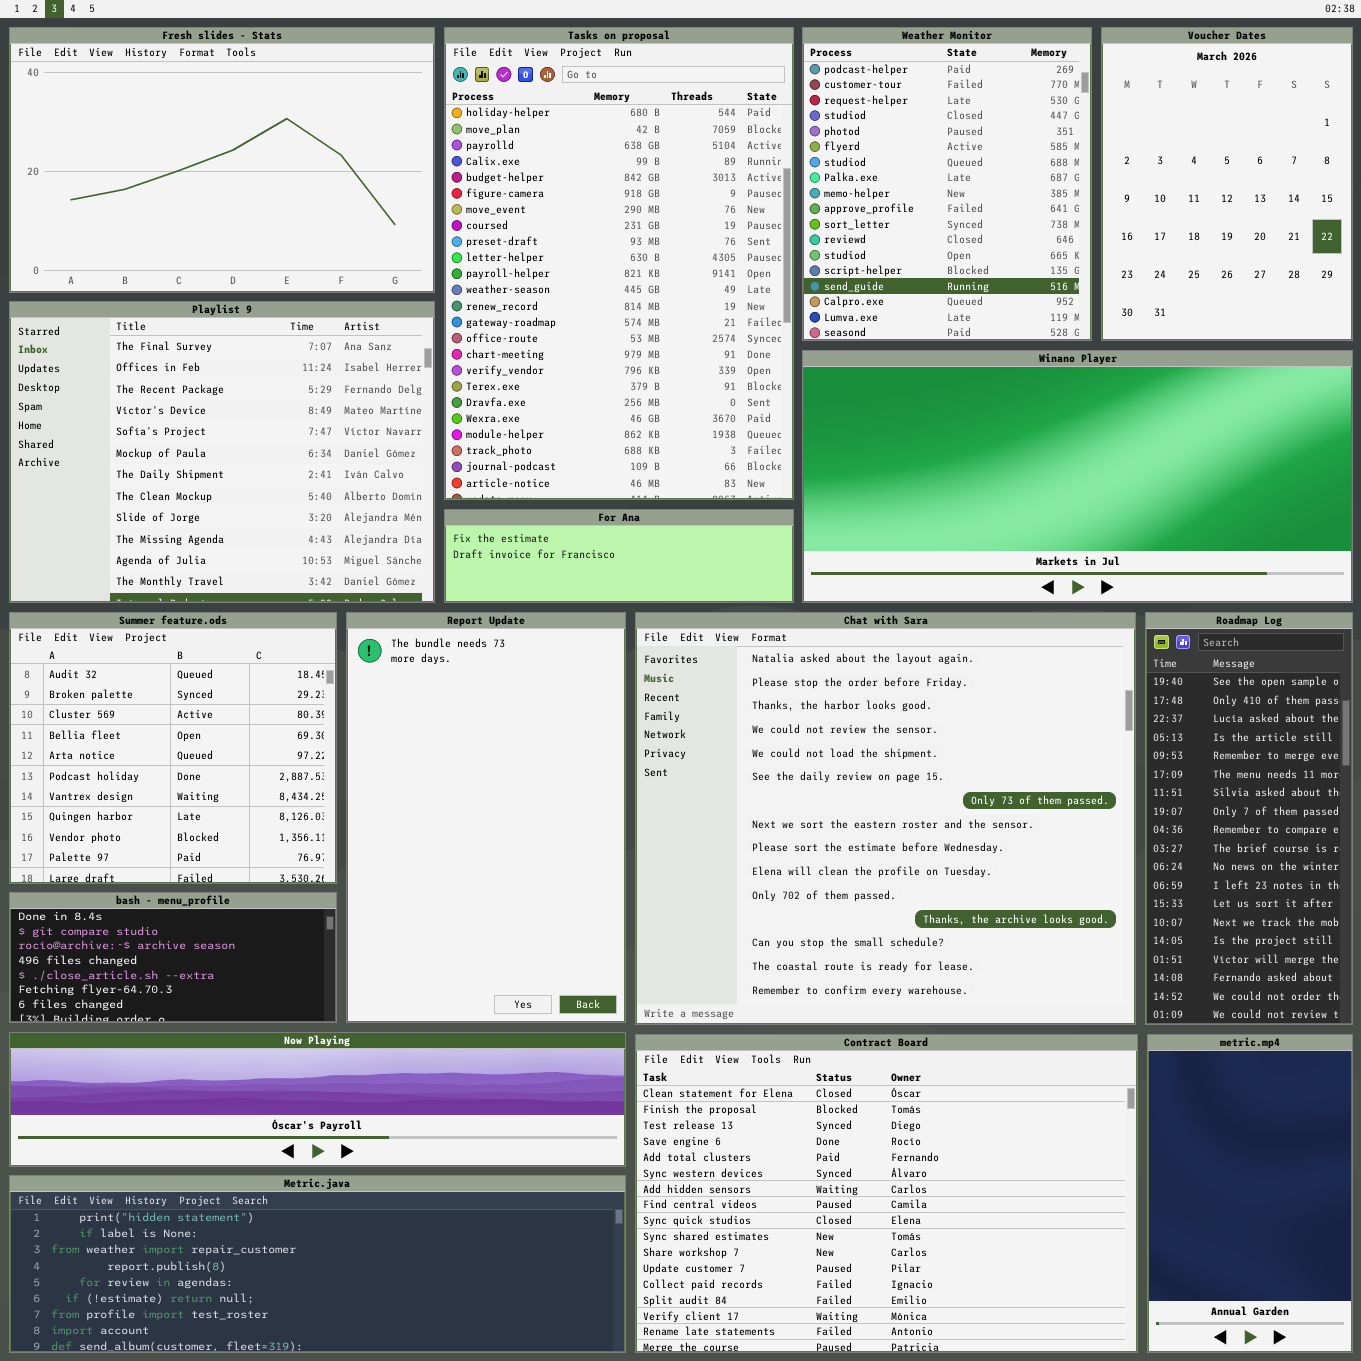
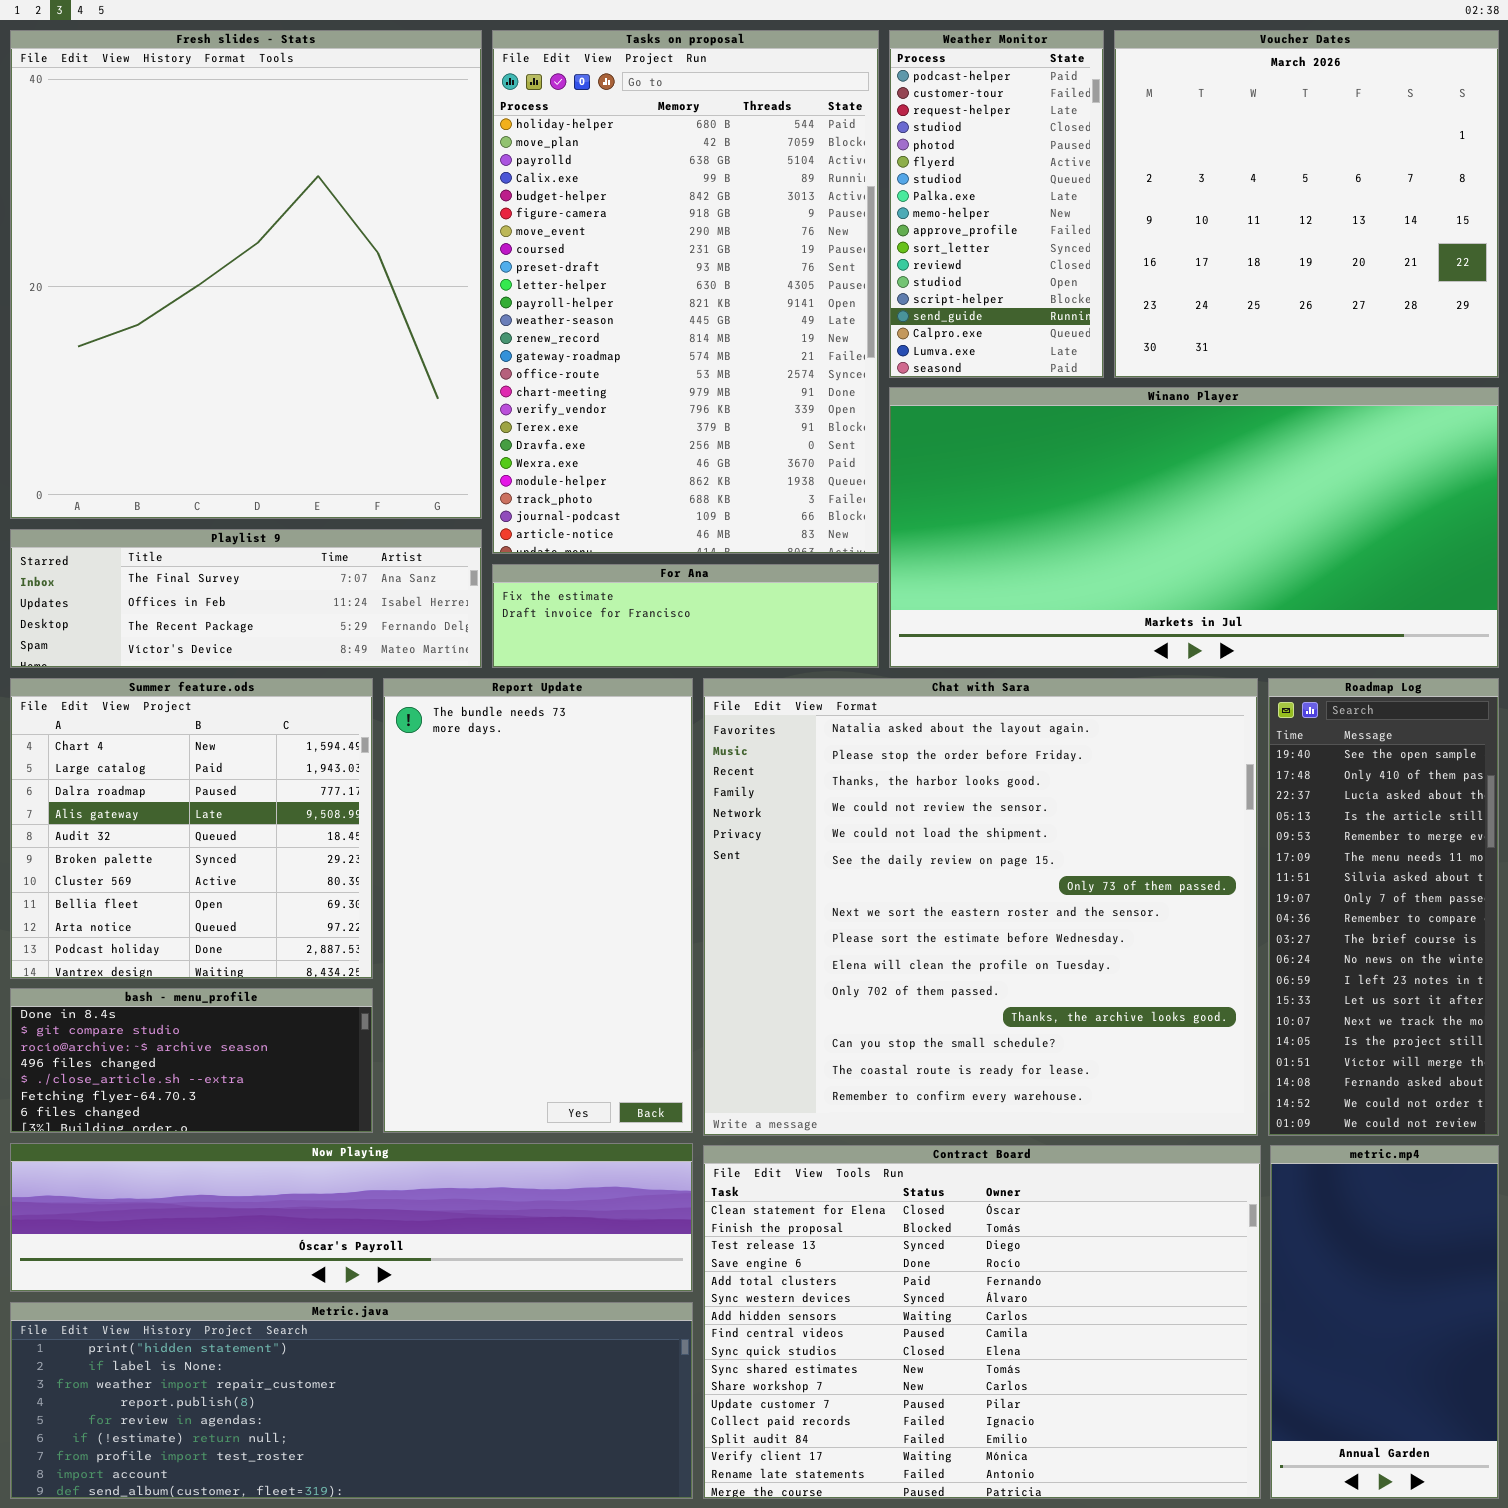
Fresh slides - Stats: [9,27,435,293] -> [10,30,482,519], resized
Weather Monitor: [802,27,1092,341] -> [889,30,1104,378], resized
Voucher Dates: [1101,27,1353,341] -> [1114,30,1499,378], resized
Playlist 9: [9,301,435,603] -> [10,529,482,668], resized
Summer feature.ods: [9,612,337,884] -> [10,678,373,979], scrolled up 4 rows

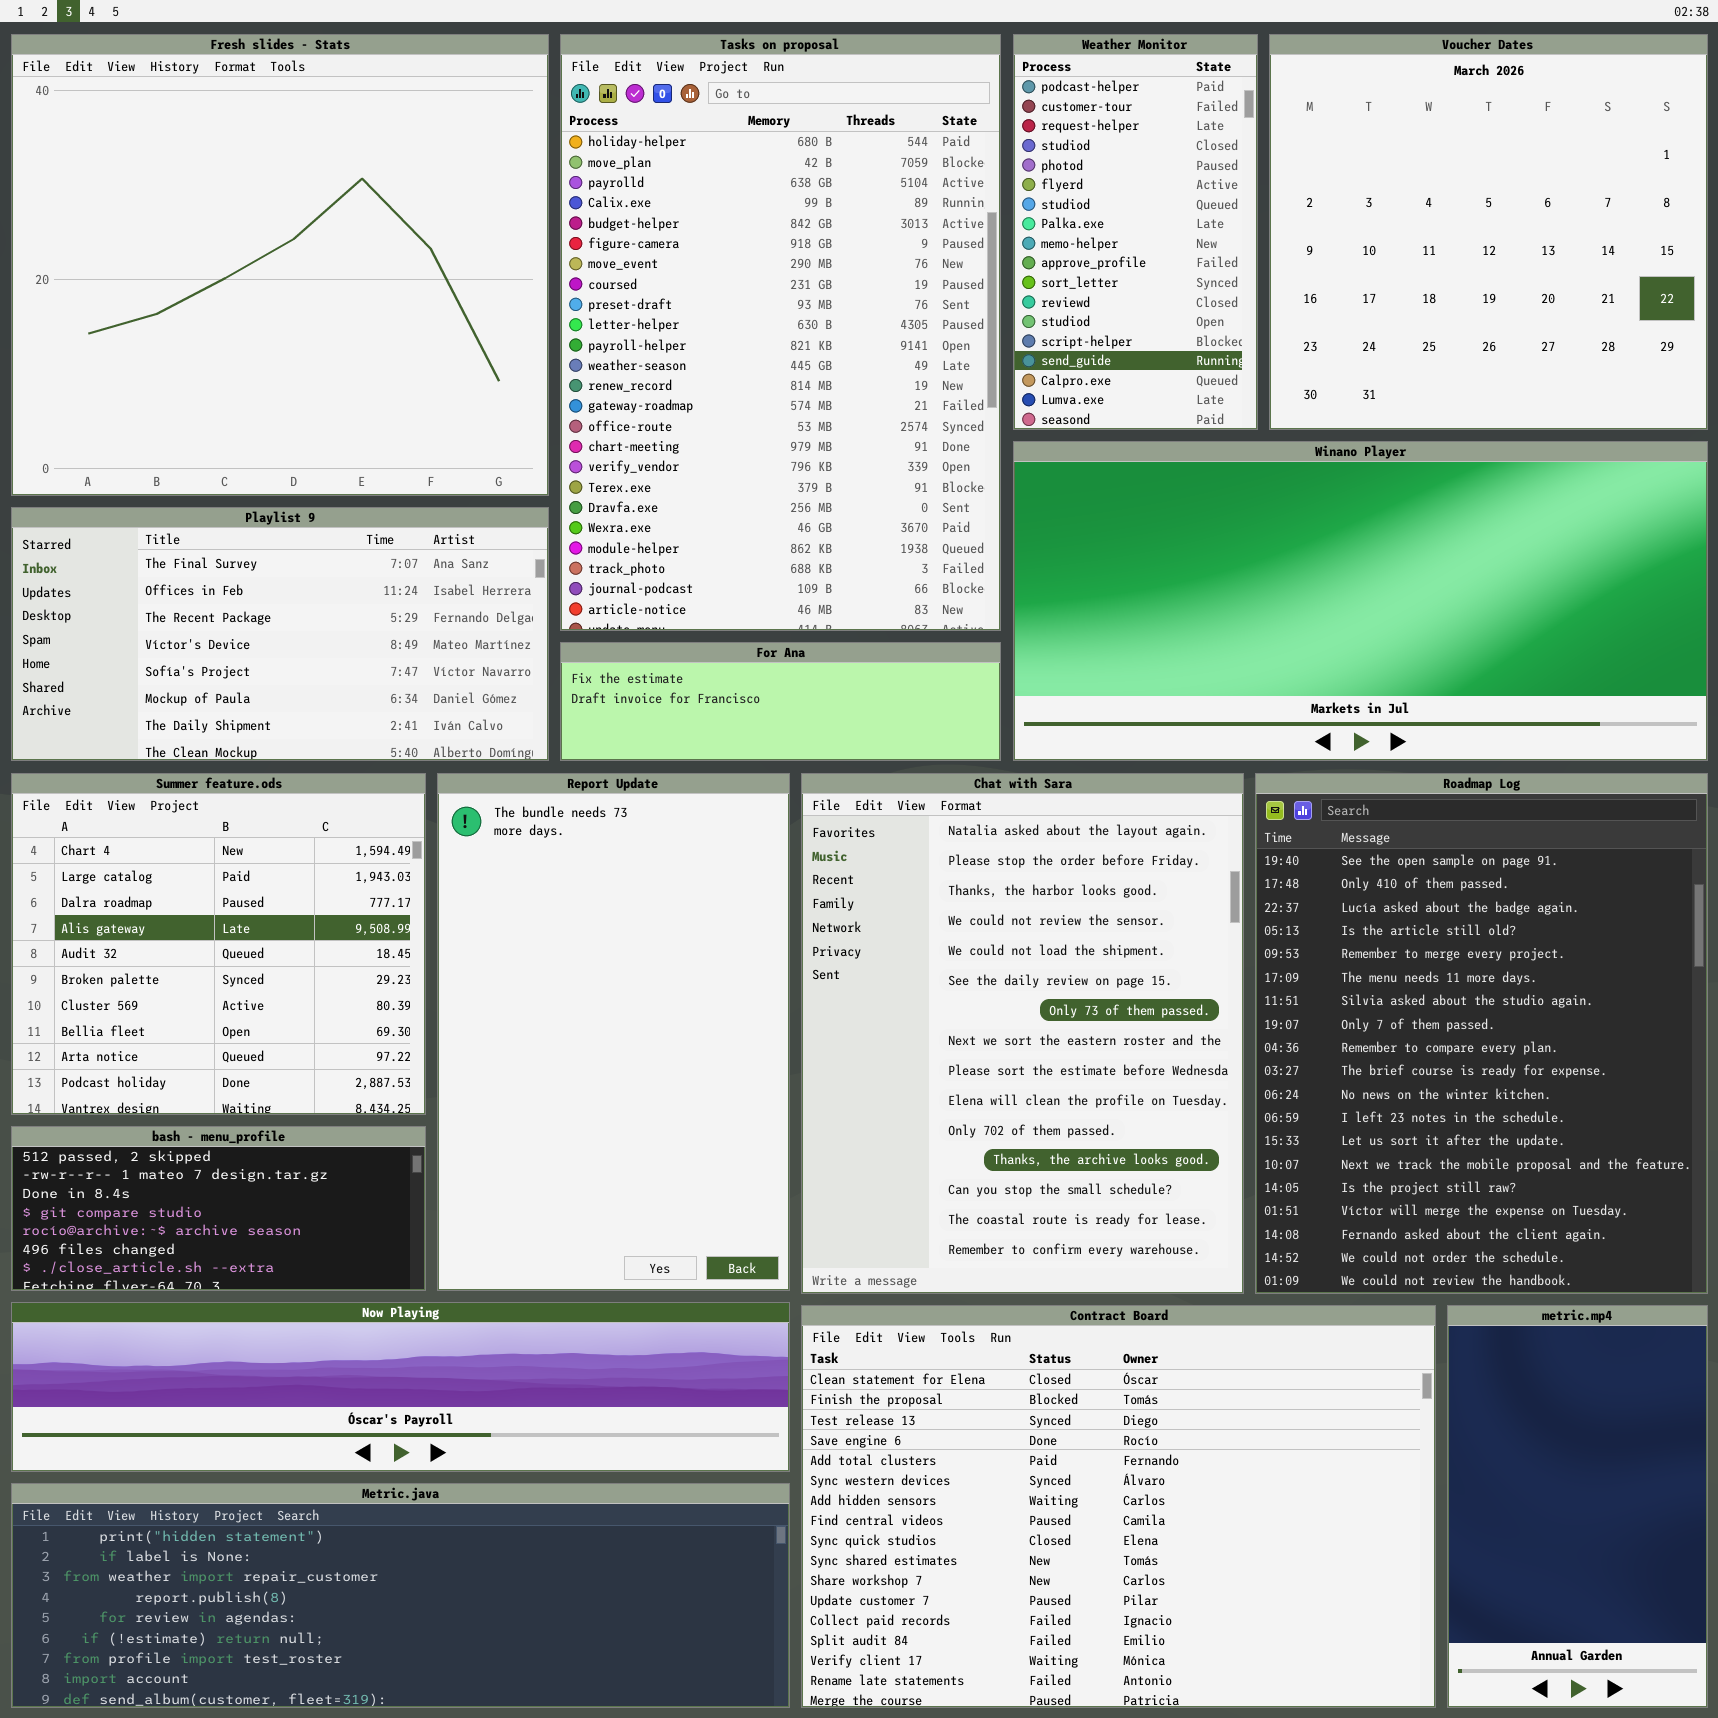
Fresh slides - Stats: [10,30,482,519] -> [11,34,549,496], resized
Playlist 9: [10,529,482,668] -> [11,507,549,761], resized
Chat with Sara: [703,678,1258,1136] -> [801,773,1244,1294], resized
Roadmap Log: [1268,678,1499,1136] -> [1255,773,1708,1294], resized
bash - menu_profile: [10,988,373,1133] -> [11,1126,426,1291], scrolled up 2 rows

